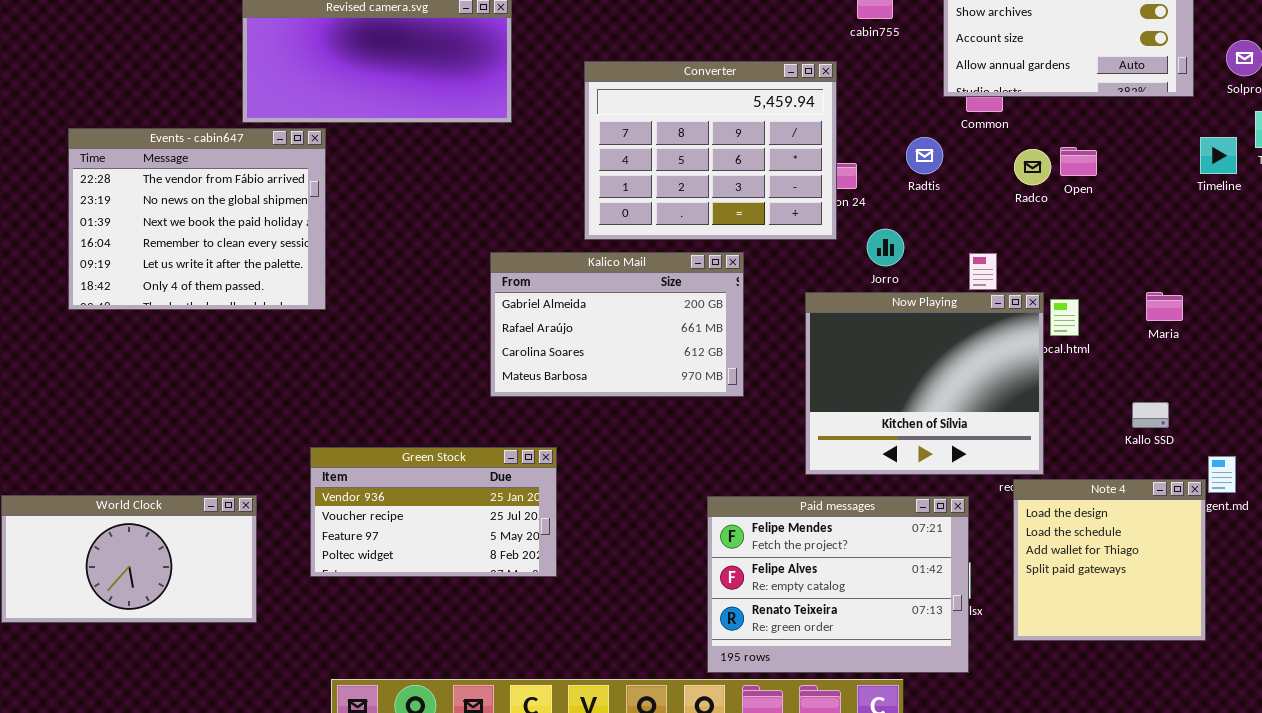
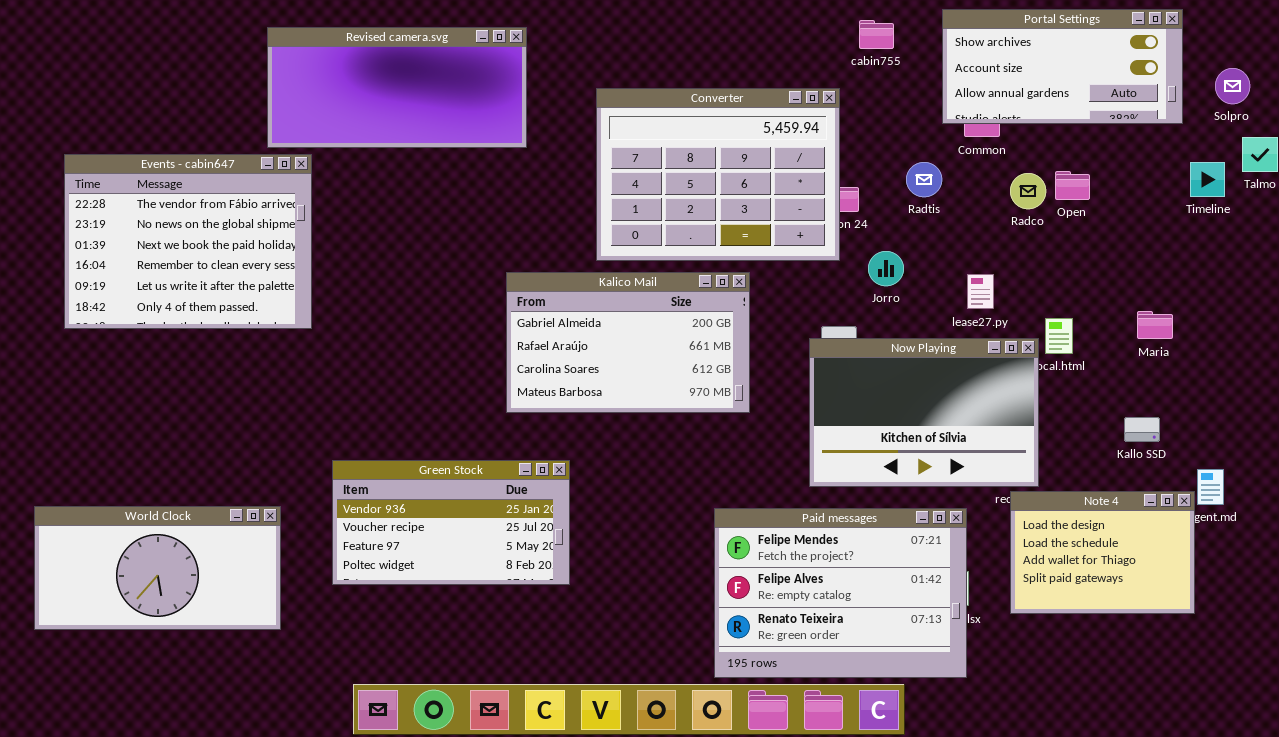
Events - cabin647: [68,128,326,310] -> [64,154,312,329], moved
Now Playing: [805,292,1044,475] -> [809,338,1039,487], resized
Note 4: [1013,479,1206,641] -> [1010,491,1195,614], resized

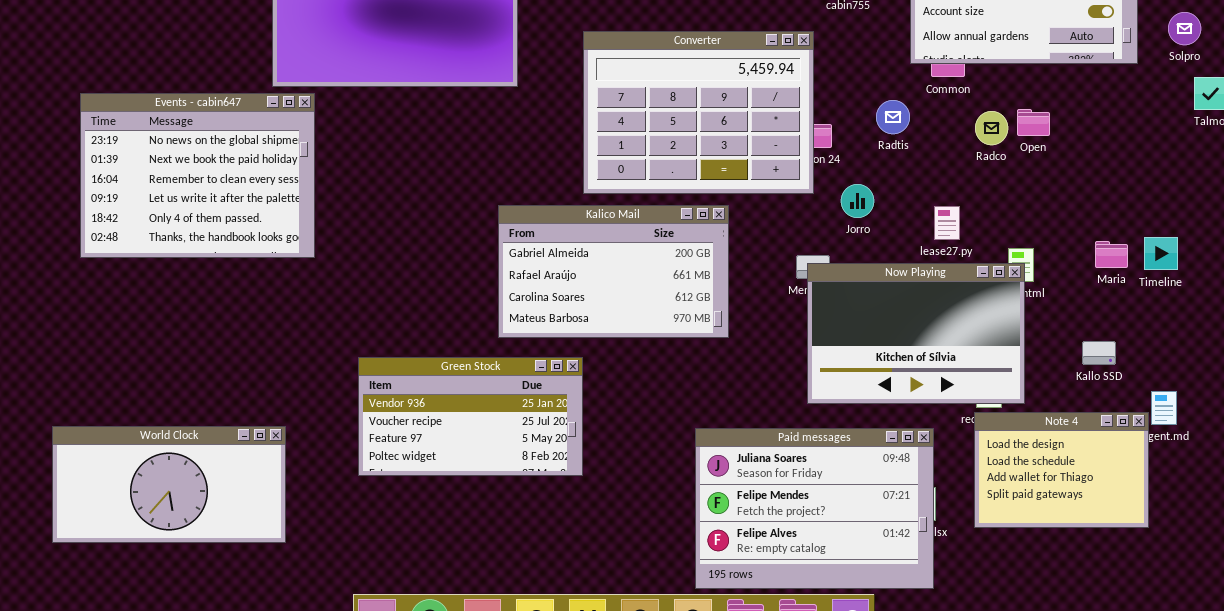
Events - cabin647: [64,154,312,329] -> [80,93,315,258], scrolled down 1 row
Timeline: [1190,162,1225,197] -> [1144,237,1178,270], moved
Now Playing: [809,338,1039,487] -> [807,263,1025,404], moved
Green Stock: [332,460,570,585] -> [358,357,583,476], moved
Paid messages: [714,508,967,678] -> [695,428,934,589], scrolled up 1 row

